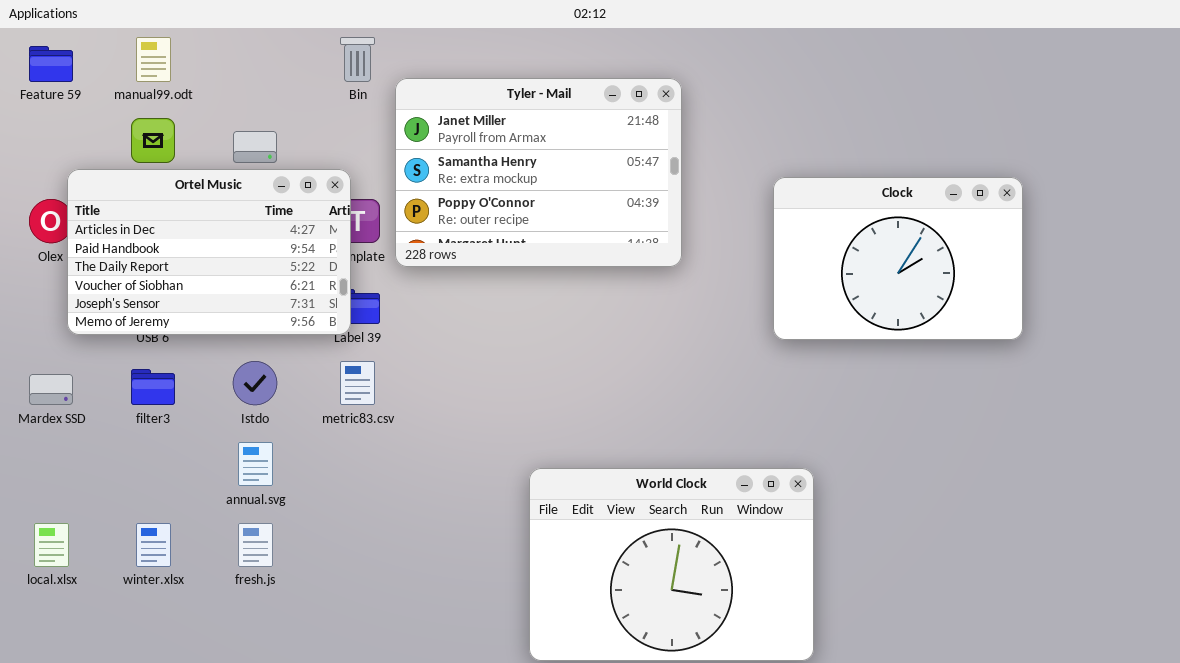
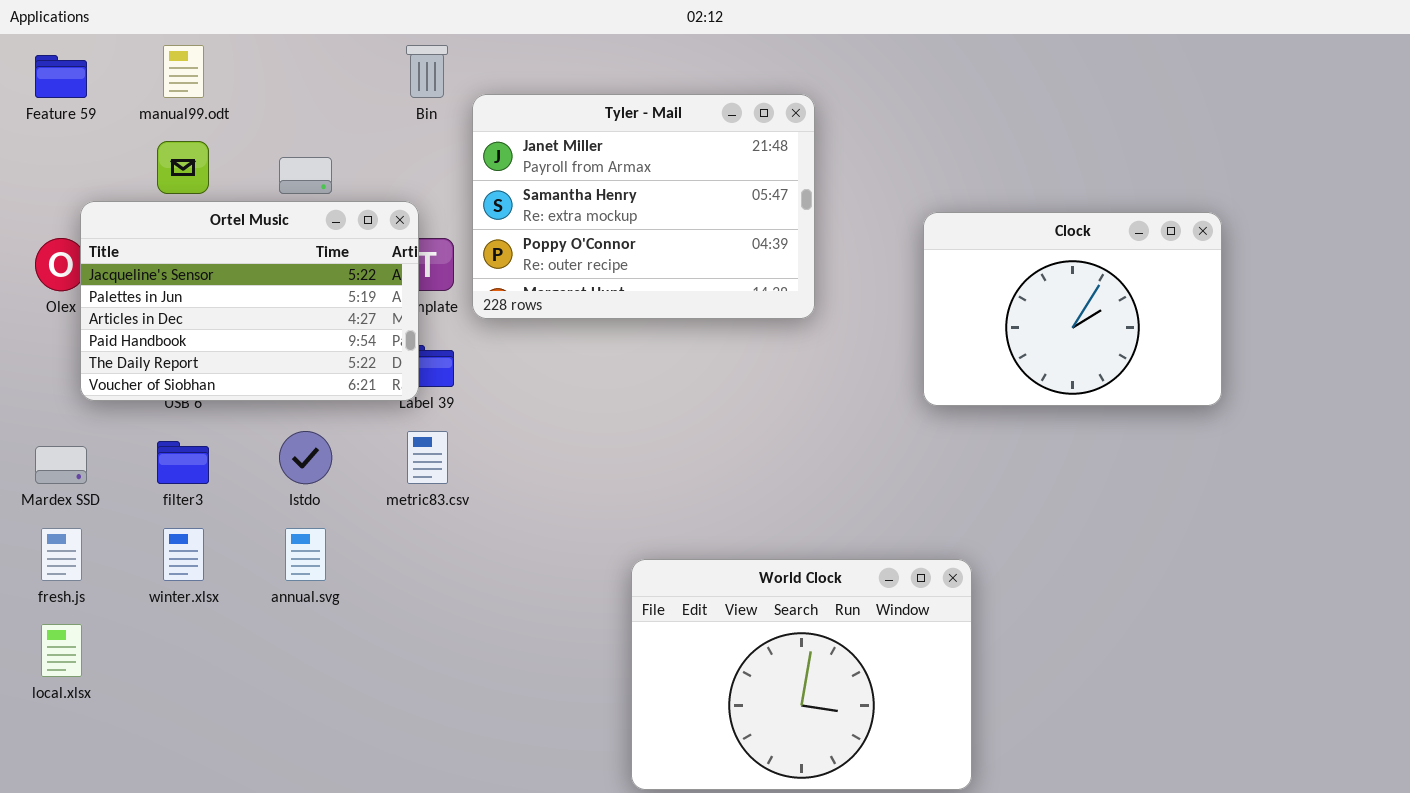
Ortel Music: [67,169,351,335] -> [80,201,419,401], scrolled up 2 rows
winter.xlsx: [136,523,171,567] -> [163,528,204,581], moved
fresh.js: [238,523,273,567] -> [41,528,82,581], moved

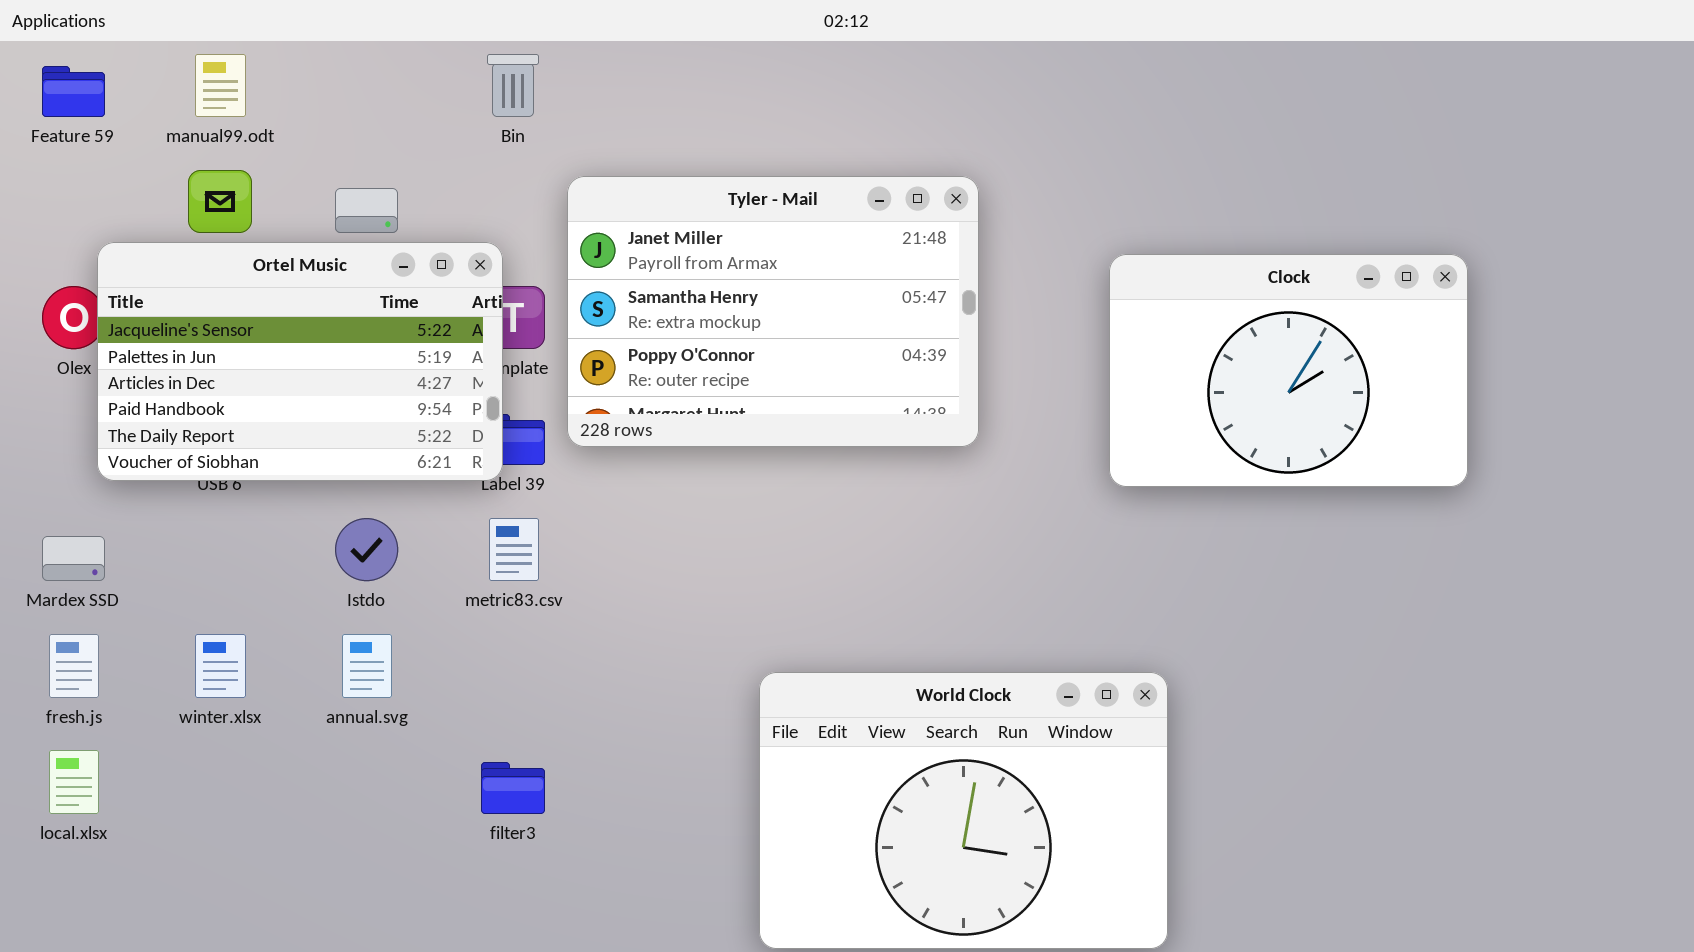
Tyler - Mail: [472,94,815,319] -> [567,176,979,447], moved
filter3: [157,441,209,484] -> [481,762,545,814], moved

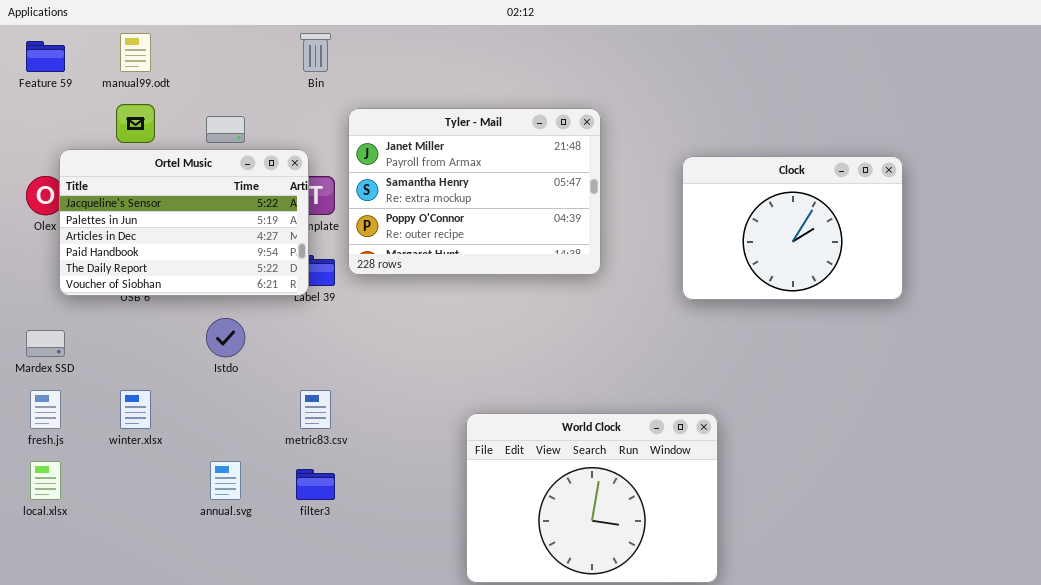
metric83.csv: [489,518,539,581] -> [300,390,331,429], moved
annual.svg: [342,634,392,698] -> [210,461,241,500], moved

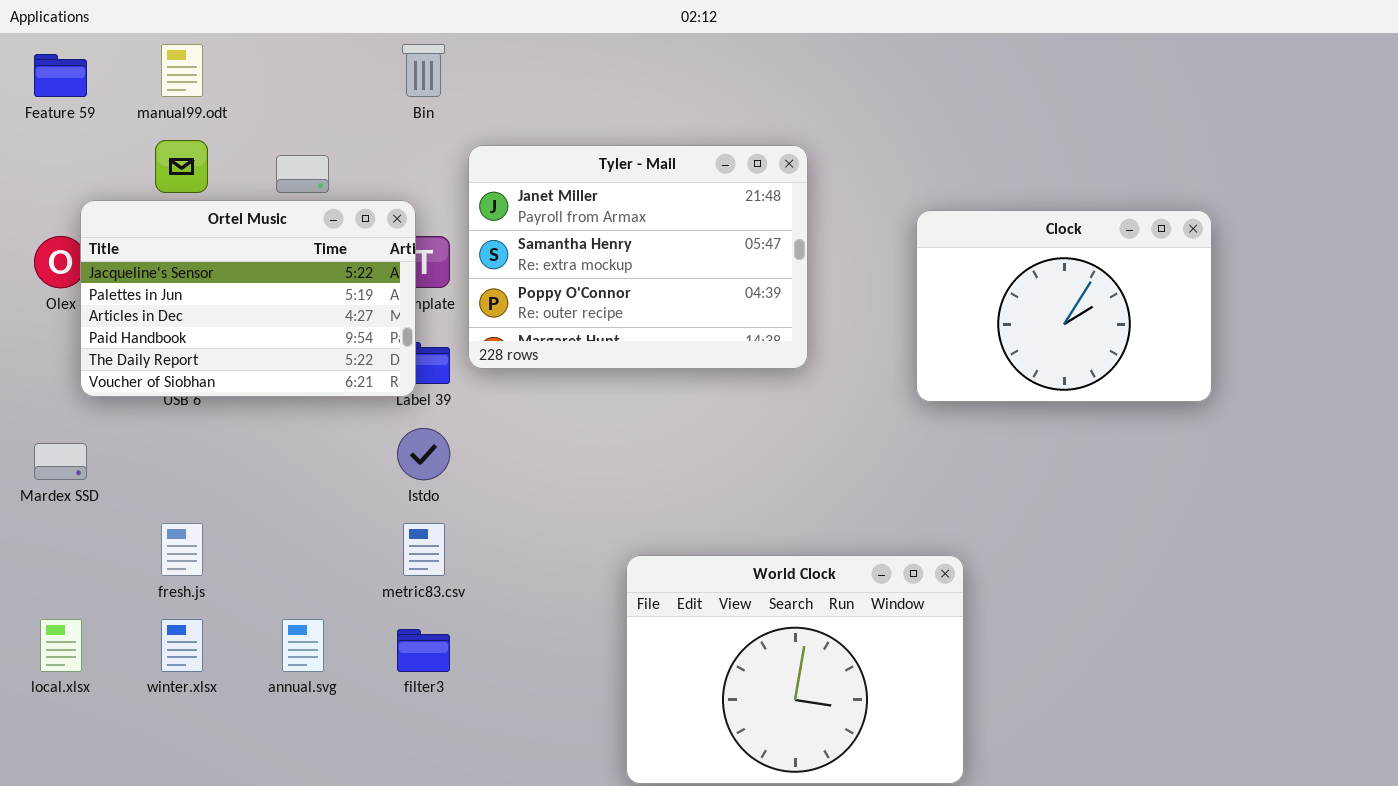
Istdo: [206,318,245,357] -> [397,428,450,480], moved
fresh.js: [30,390,61,429] -> [161,523,203,576], moved
winter.xlsx: [120,390,151,429] -> [161,619,203,672], moved

